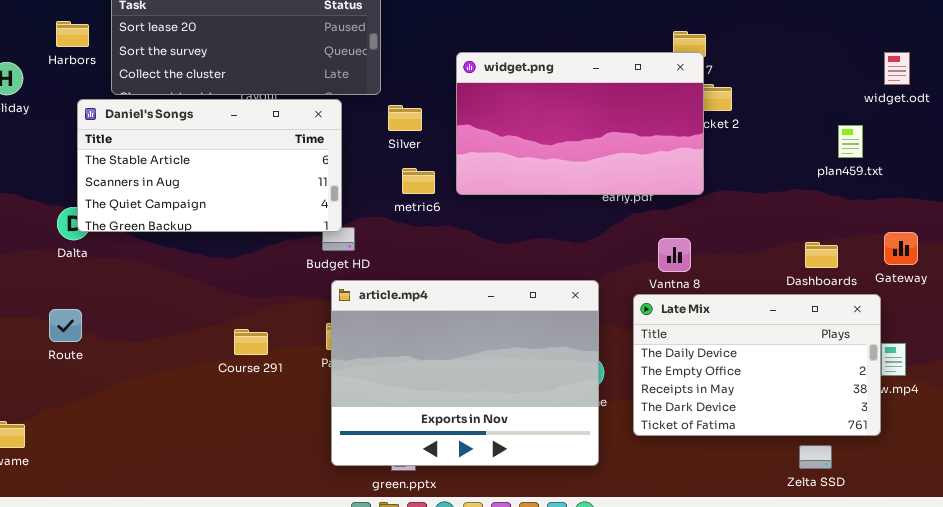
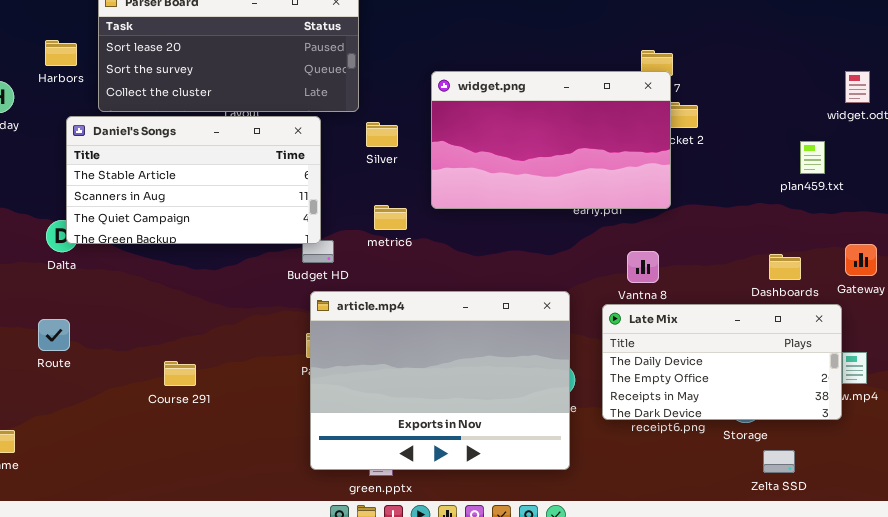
metric6: [402,168,435,194] -> [374,205,407,230], moved
Late Mix: [633,294,881,436] -> [602,304,842,420], resized
Course 291: [234,329,268,355] -> [164,361,196,386], moved

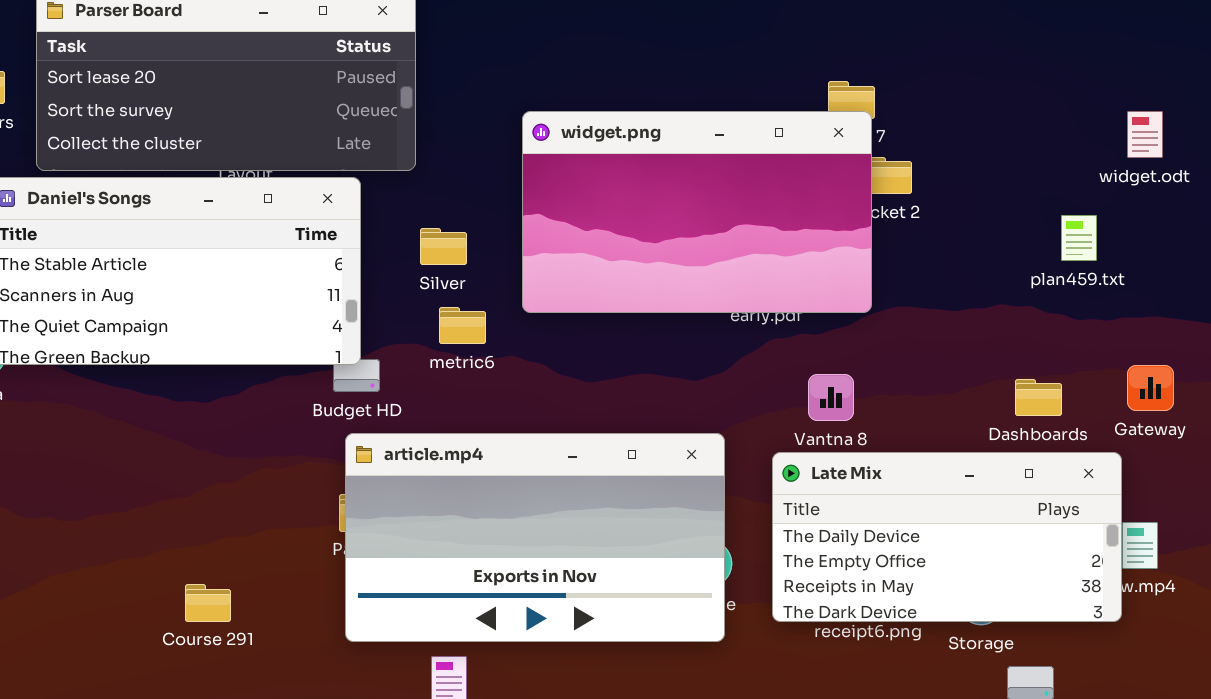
Silver: [366,122,398,147] -> [420,228,467,265], moved
article.mp4: [310,291,570,470] -> [345,433,725,642], resized
Course 291: [164,361,196,386] -> [185,584,231,622], moved

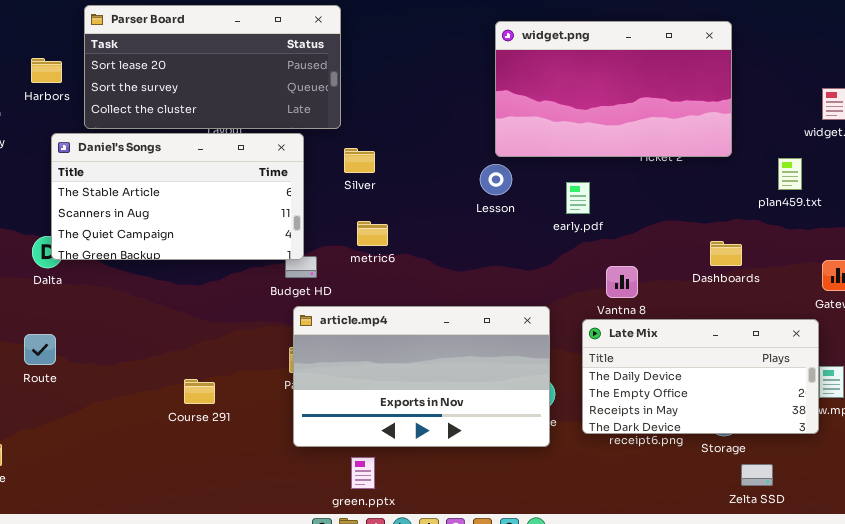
widget.png: [522,111,872,313] -> [495,21,732,157], moved
Silver: [420,228,467,265] -> [344,148,375,173], moved
Dashboards: [1015,379,1062,416] -> [710,241,742,266], moved
Course 291: [185,584,231,622] -> [184,379,215,404], moved

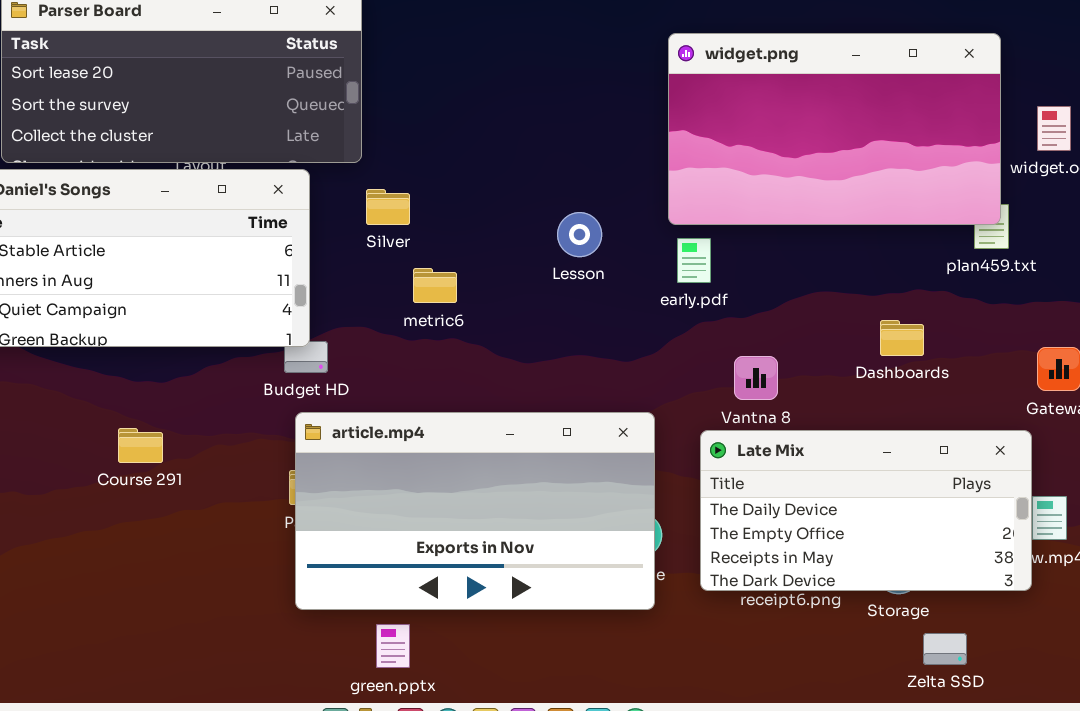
widget.png: [495,21,732,157] -> [668,33,1001,225], moved
metric6: [357,221,388,246] -> [413,268,457,303], moved
Course 291: [184,379,215,404] -> [118,428,163,463], moved

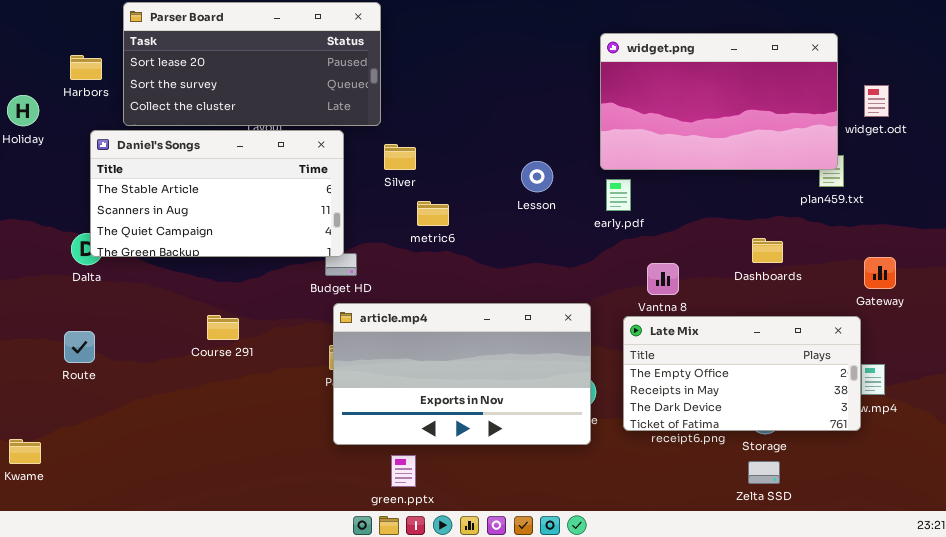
Late Mix: [700,430,1032,591] -> [623,316,861,431], scrolled down 1 row
Zelta SSD: [923,633,967,665] -> [748,461,780,484], moved

